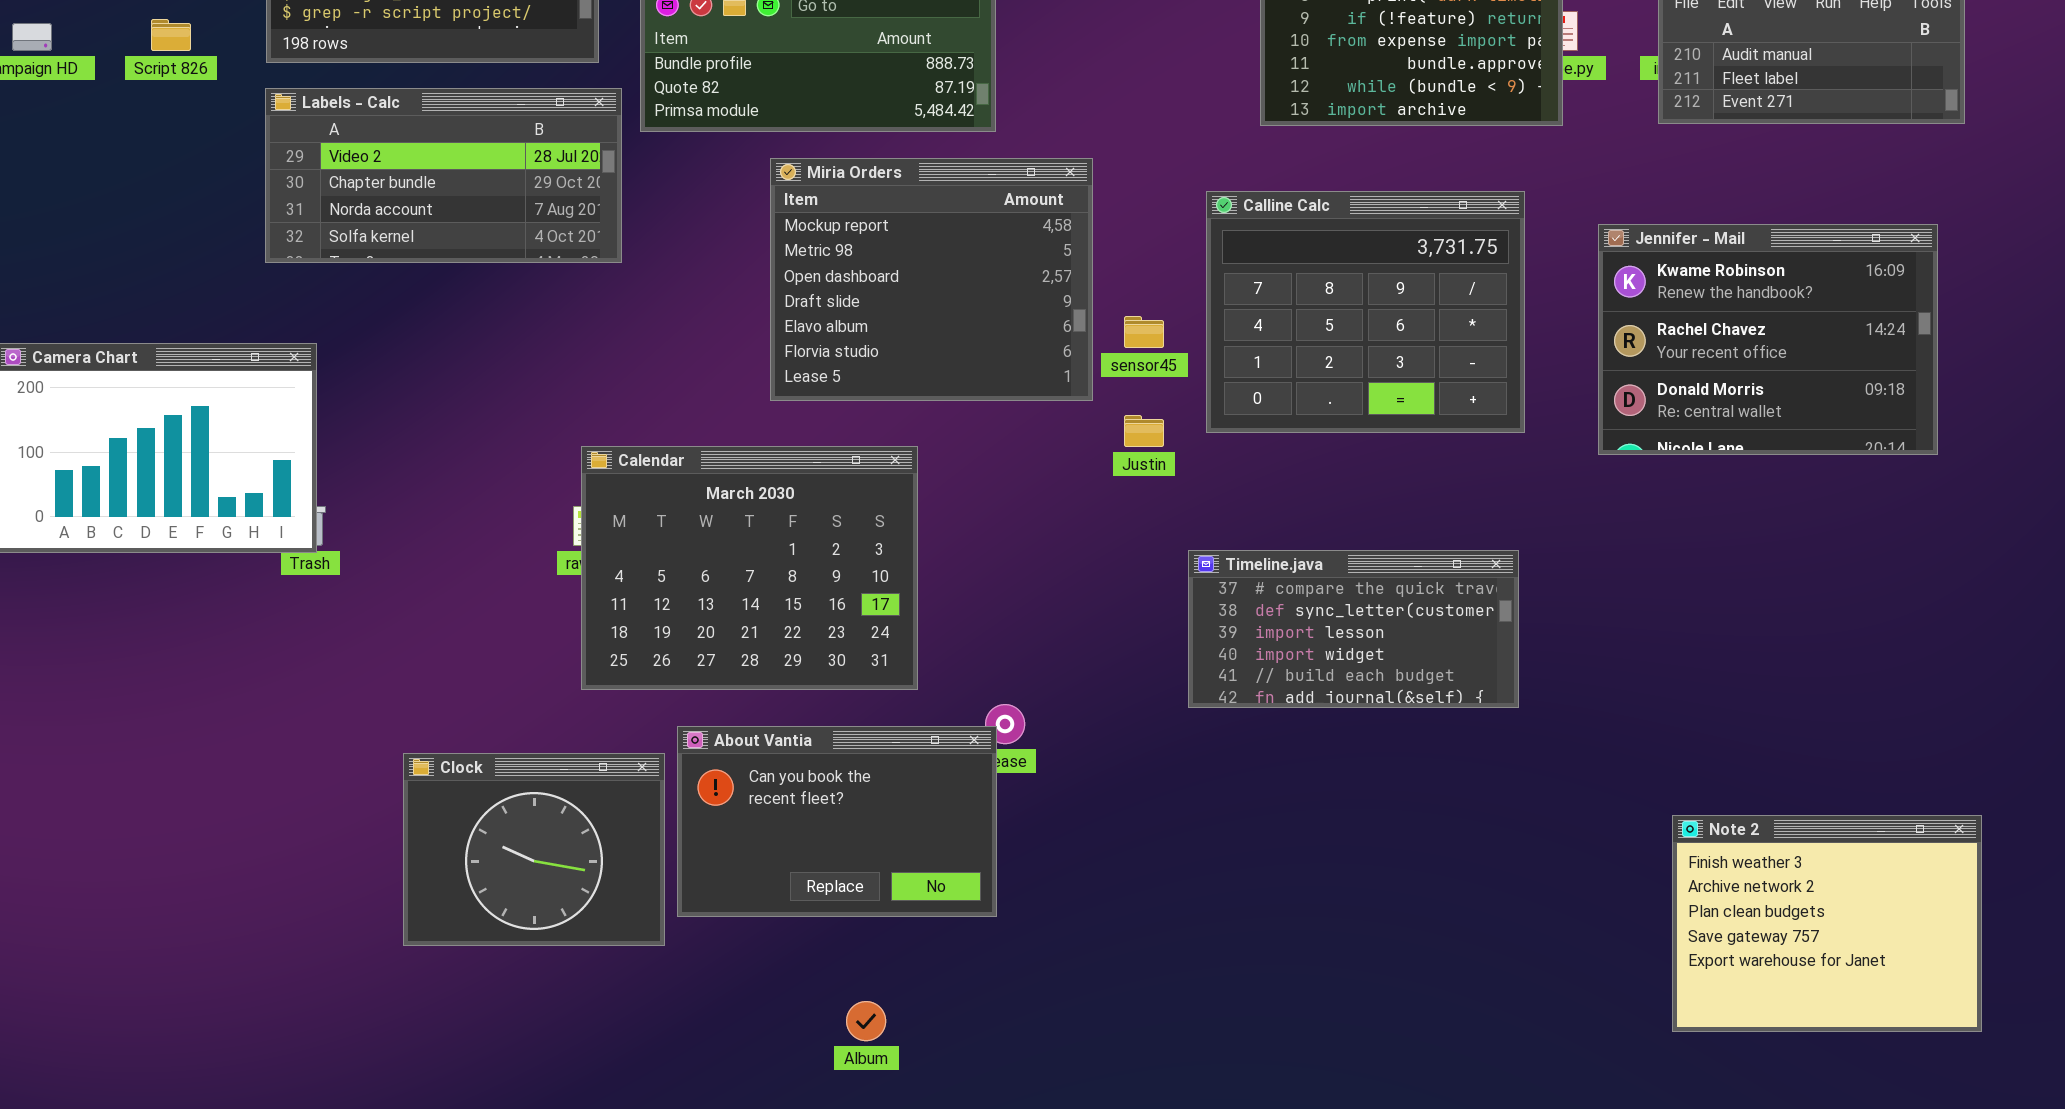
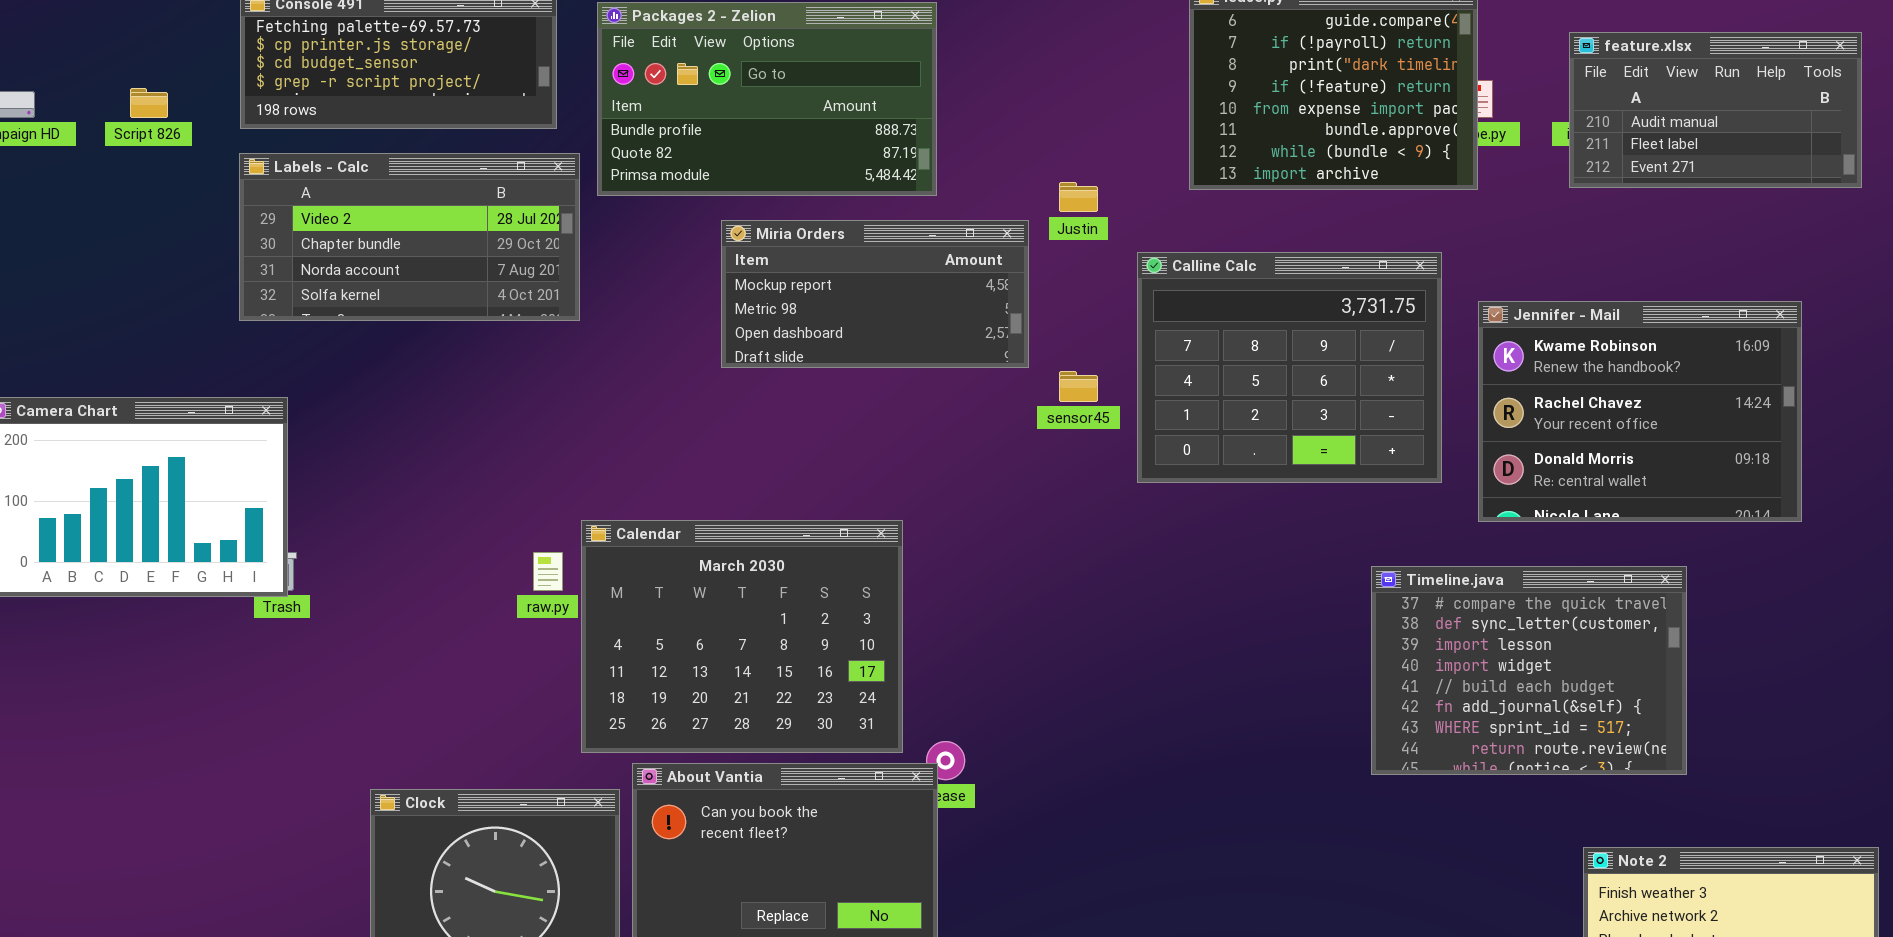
Miria Orders: [770,158,1093,401] -> [721,220,1029,368], resized
Jennifer - Mail: [1598,224,1938,455] -> [1478,301,1802,522], moved
Justin: [1124,415,1164,447] -> [1059,182,1098,212], moved
Calendar: [581,446,918,690] -> [581,520,903,753], moved
Timeline.java: [1188,550,1519,708] -> [1371,566,1687,775], moved, resized

